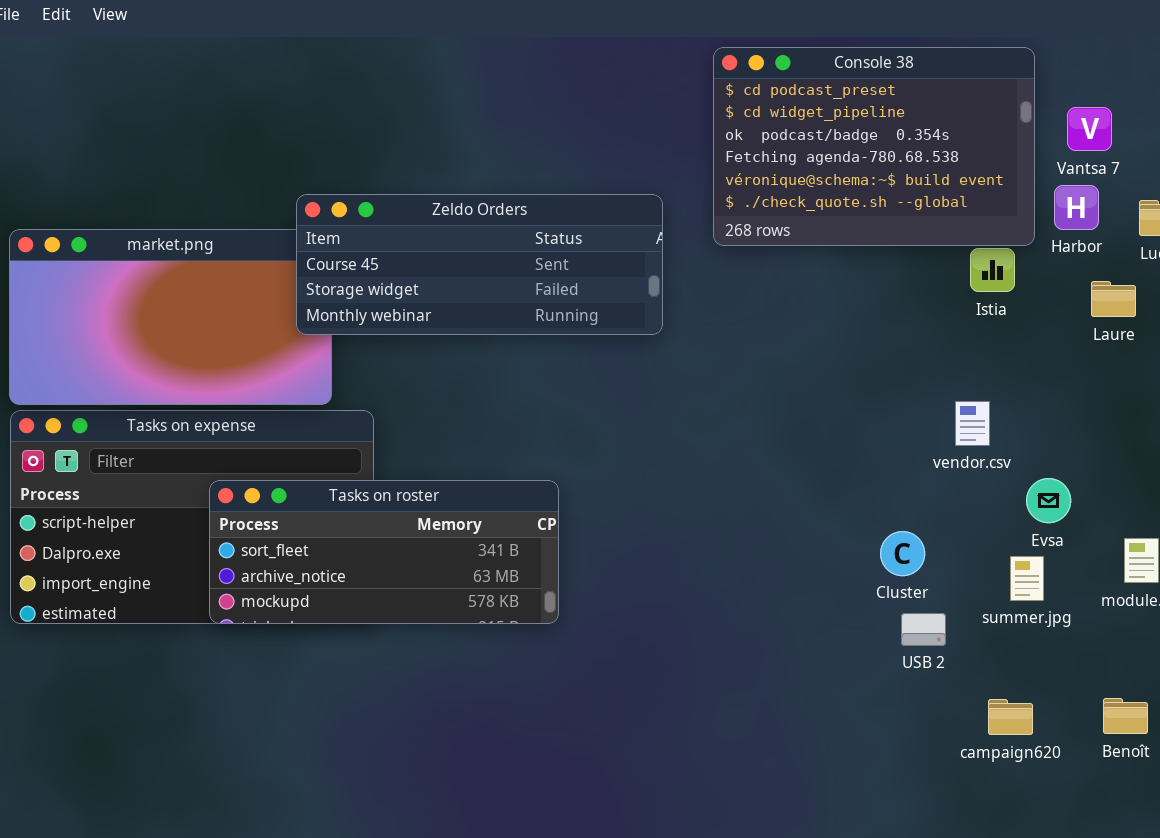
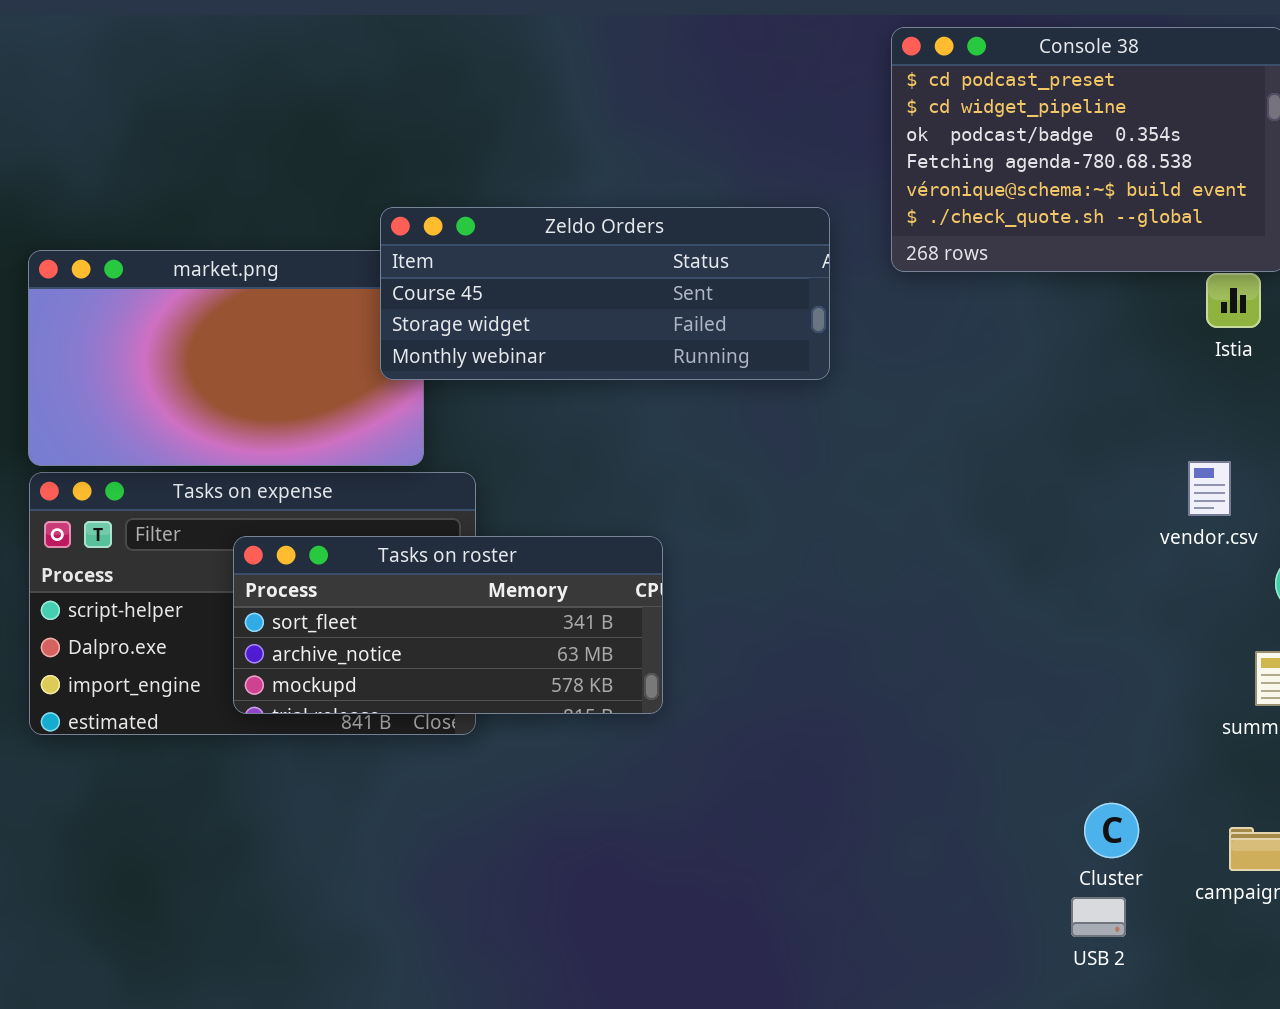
Tasks on roster: [209,480,559,624] -> [233,536,663,714], moved
Cluster: [880,531,925,576] -> [1084,803,1139,858], moved
USB 2: [901,613,946,646] -> [1071,897,1126,937], moved

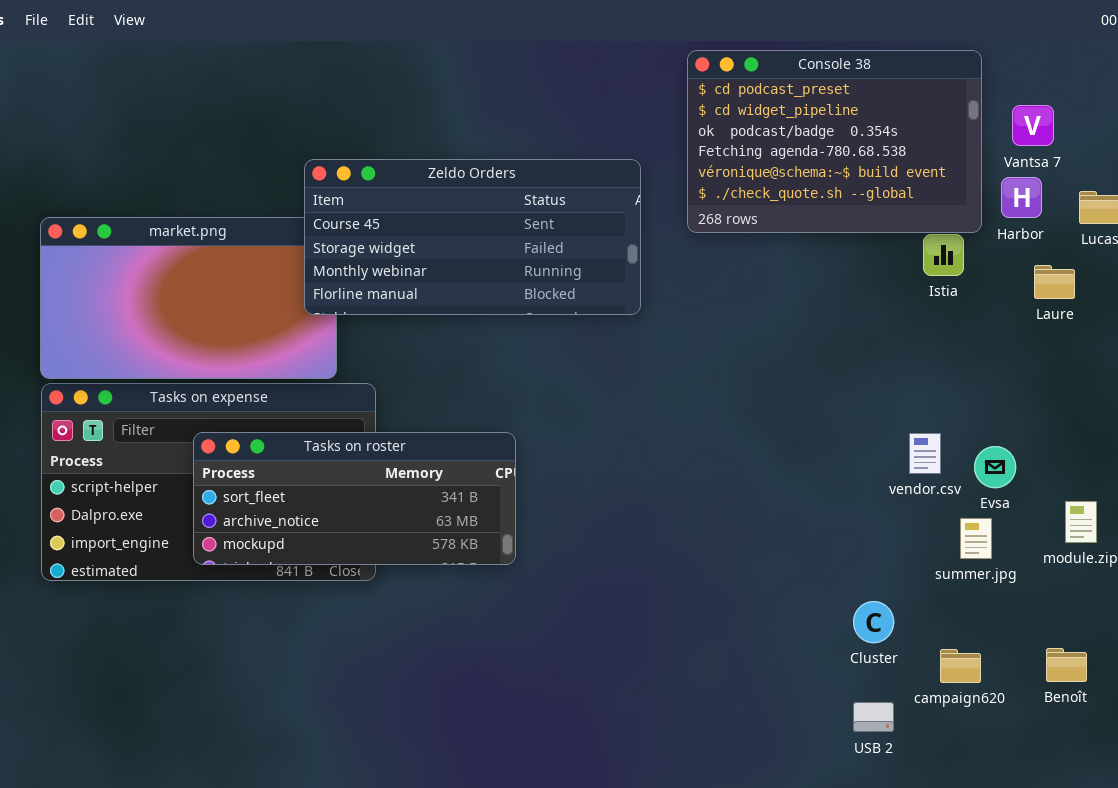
Zeldo Orders: [380,207,830,380] -> [304,159,641,315], resized
vendor.csv: [1188,461,1231,516] -> [909,433,941,474], moved
Cluster: [1084,803,1139,858] -> [853,601,894,643], moved
USB 2: [1071,897,1126,937] -> [853,702,894,732], moved

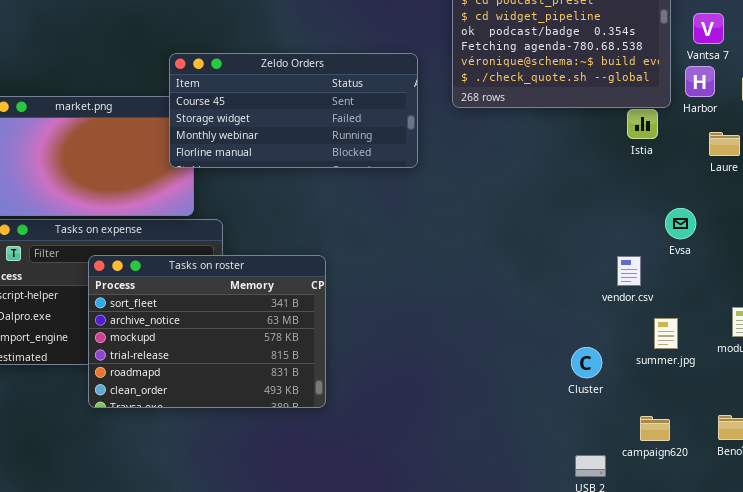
Tasks on roster: [193,432,516,565] -> [88,255,326,408], resized
Evsa: [974,446,1016,488] -> [665,208,696,239], moved
Cluster: [853,601,894,643] -> [571,347,602,378], moved

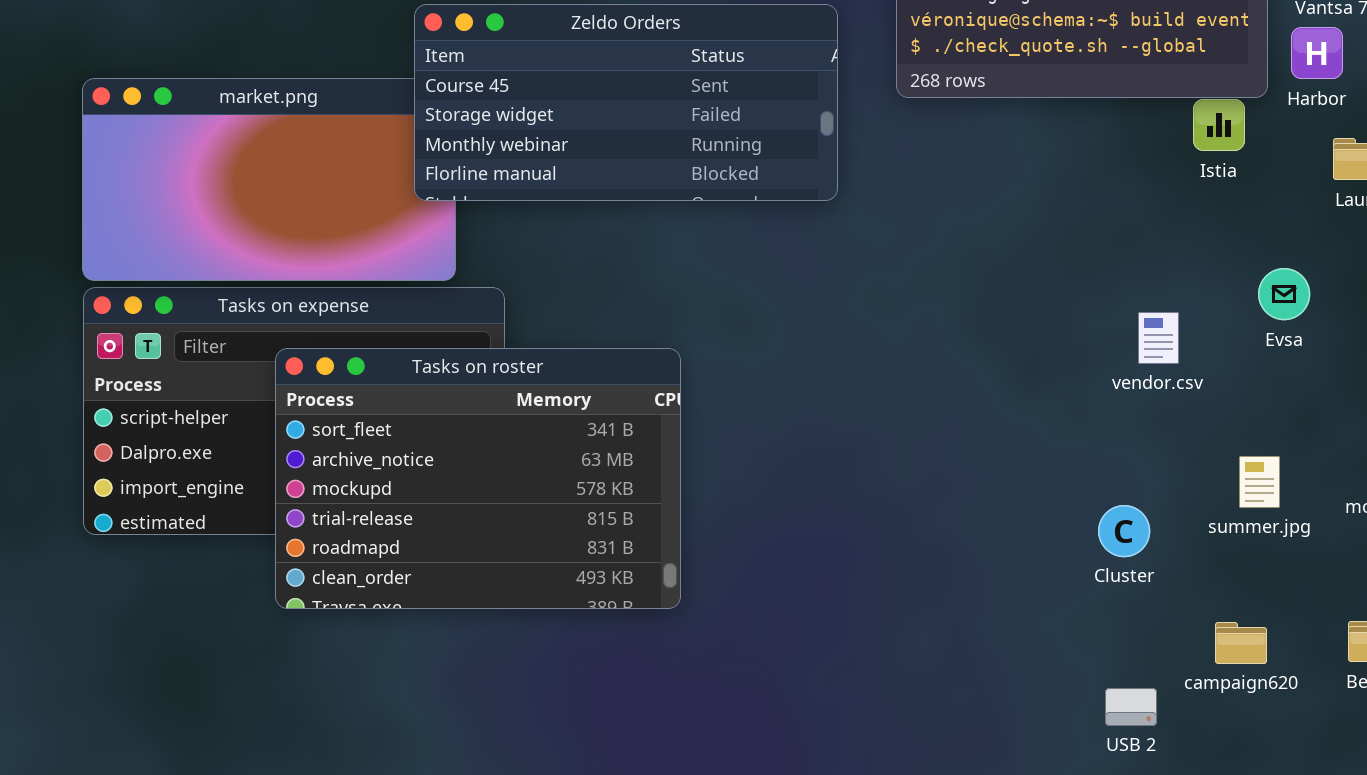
vendor.csv: [617,256,641,286] -> [1138,312,1179,364], moved

